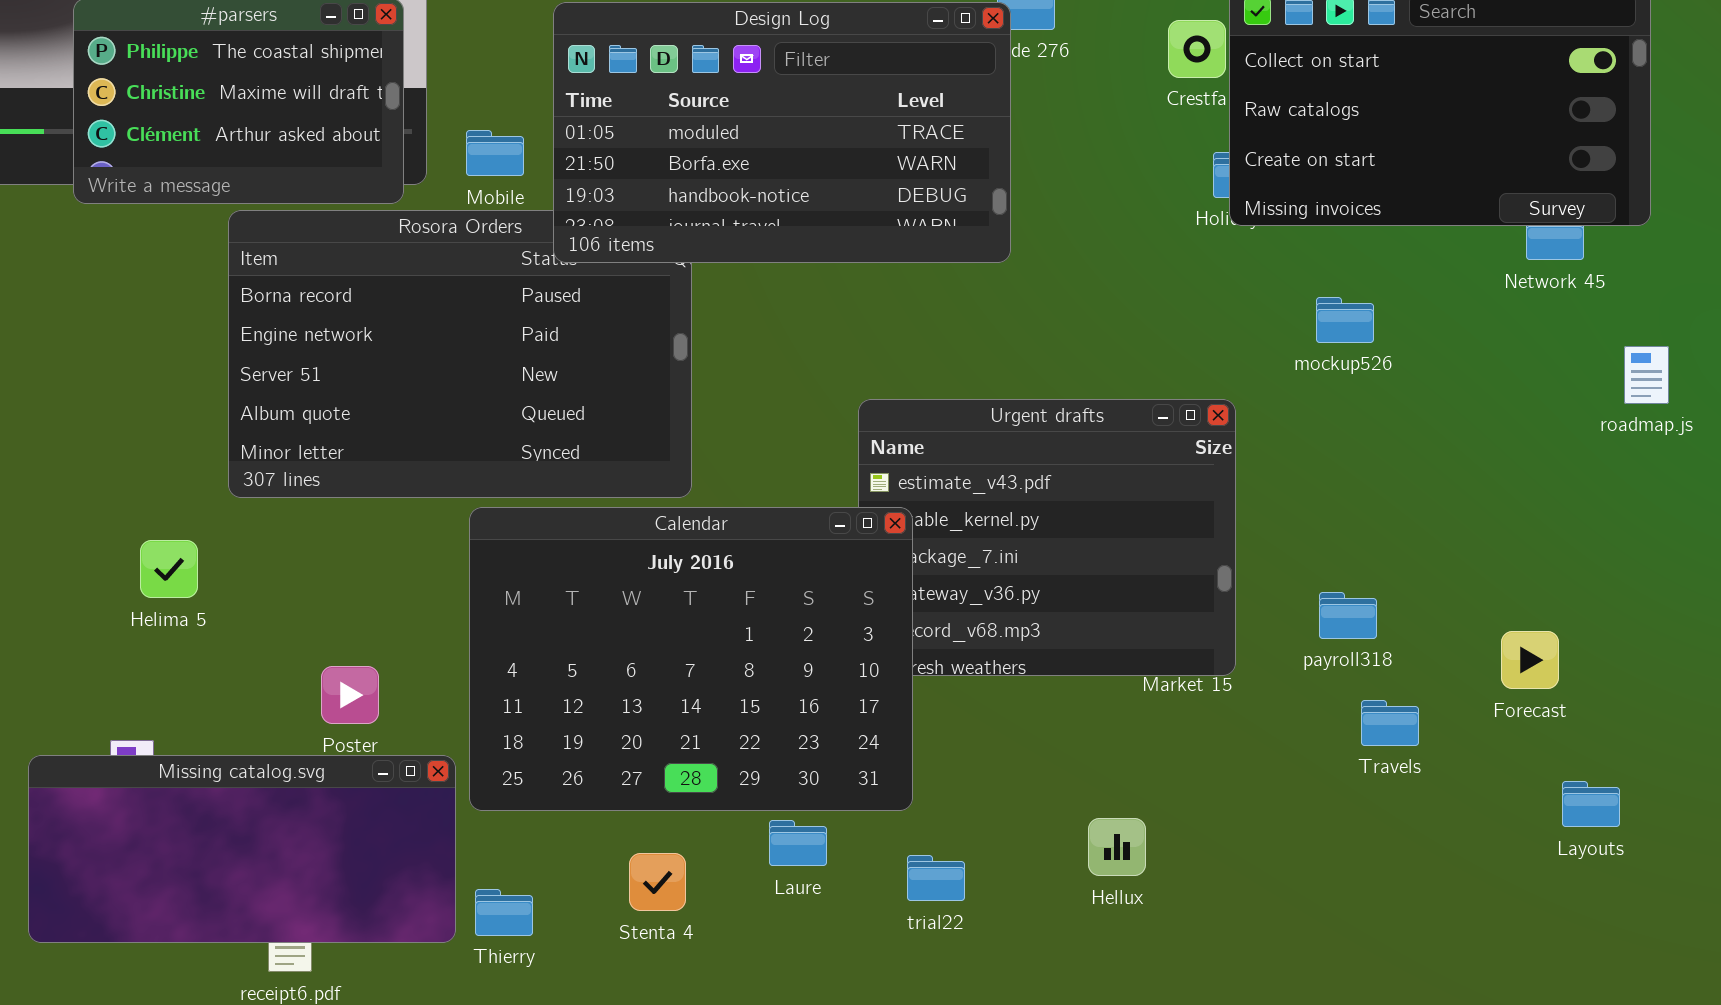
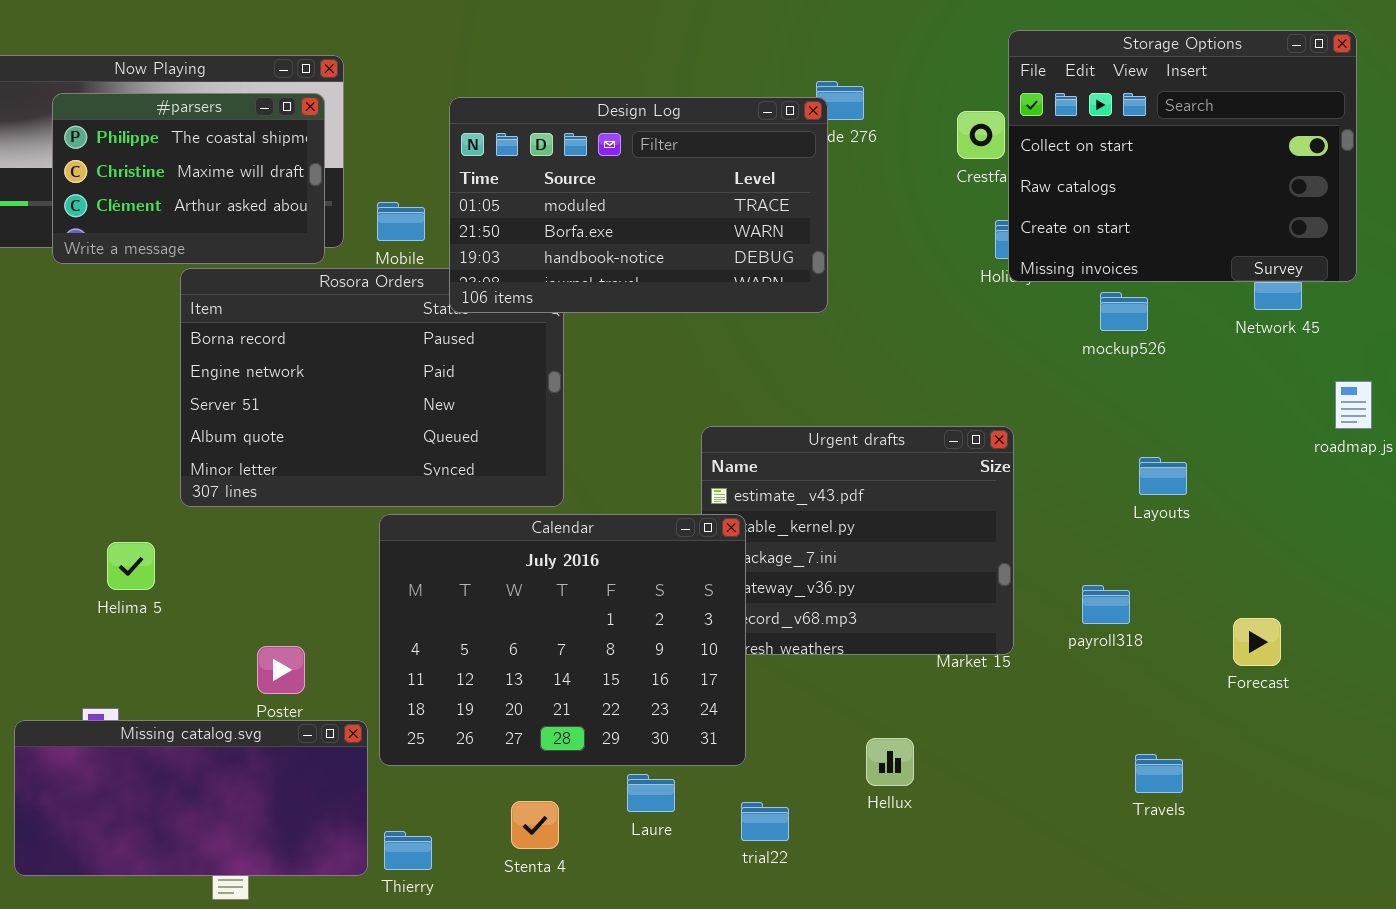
mockup526: [1316,297,1374,343] -> [1100,292,1148,331], moved
Travels: [1361,700,1419,746] -> [1135,754,1183,793], moved
Layouts: [1562,781,1620,827] -> [1139,457,1187,495], moved
Hellux: [1088,818,1146,876] -> [866,738,914,786], moved

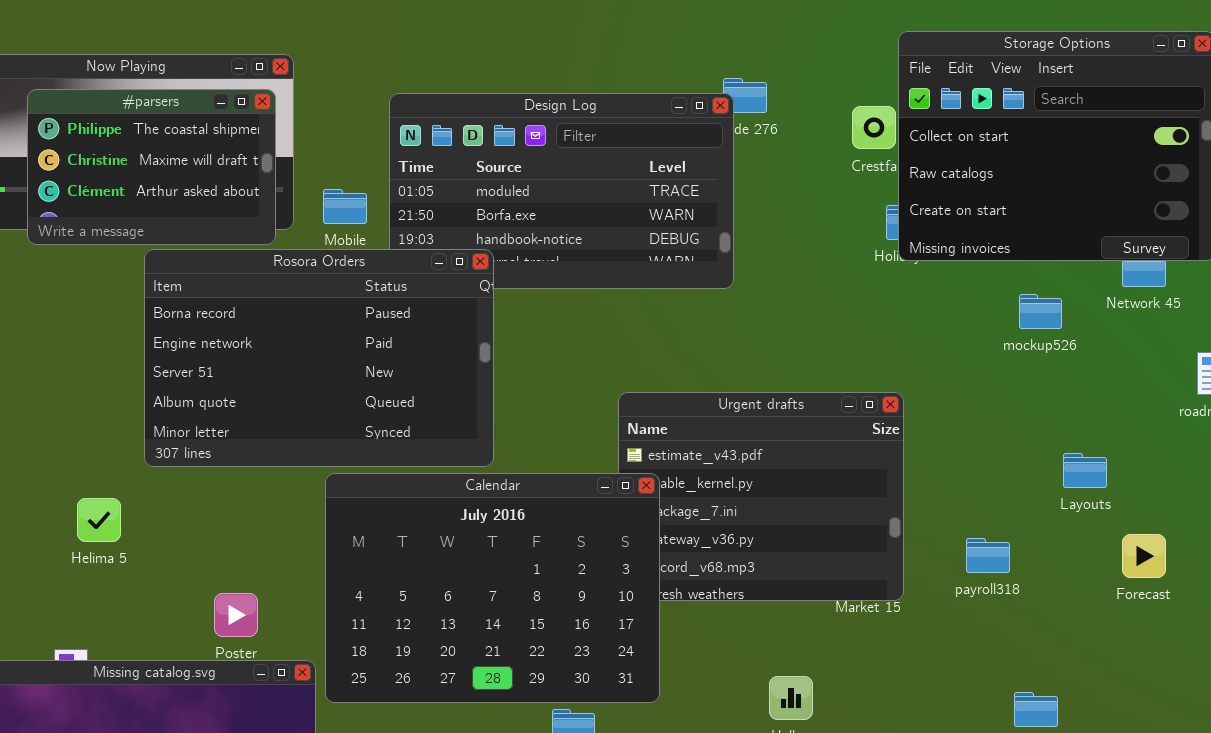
Rosora Orders: [180,268,564,507] -> [144,249,494,467], raised
mockup526: [1100,292,1148,331] -> [1019,294,1062,329], moved
Layouts: [1139,457,1187,495] -> [1063,453,1107,488], moved
Forecast: [1233,618,1281,666] -> [1122,534,1166,578], moved

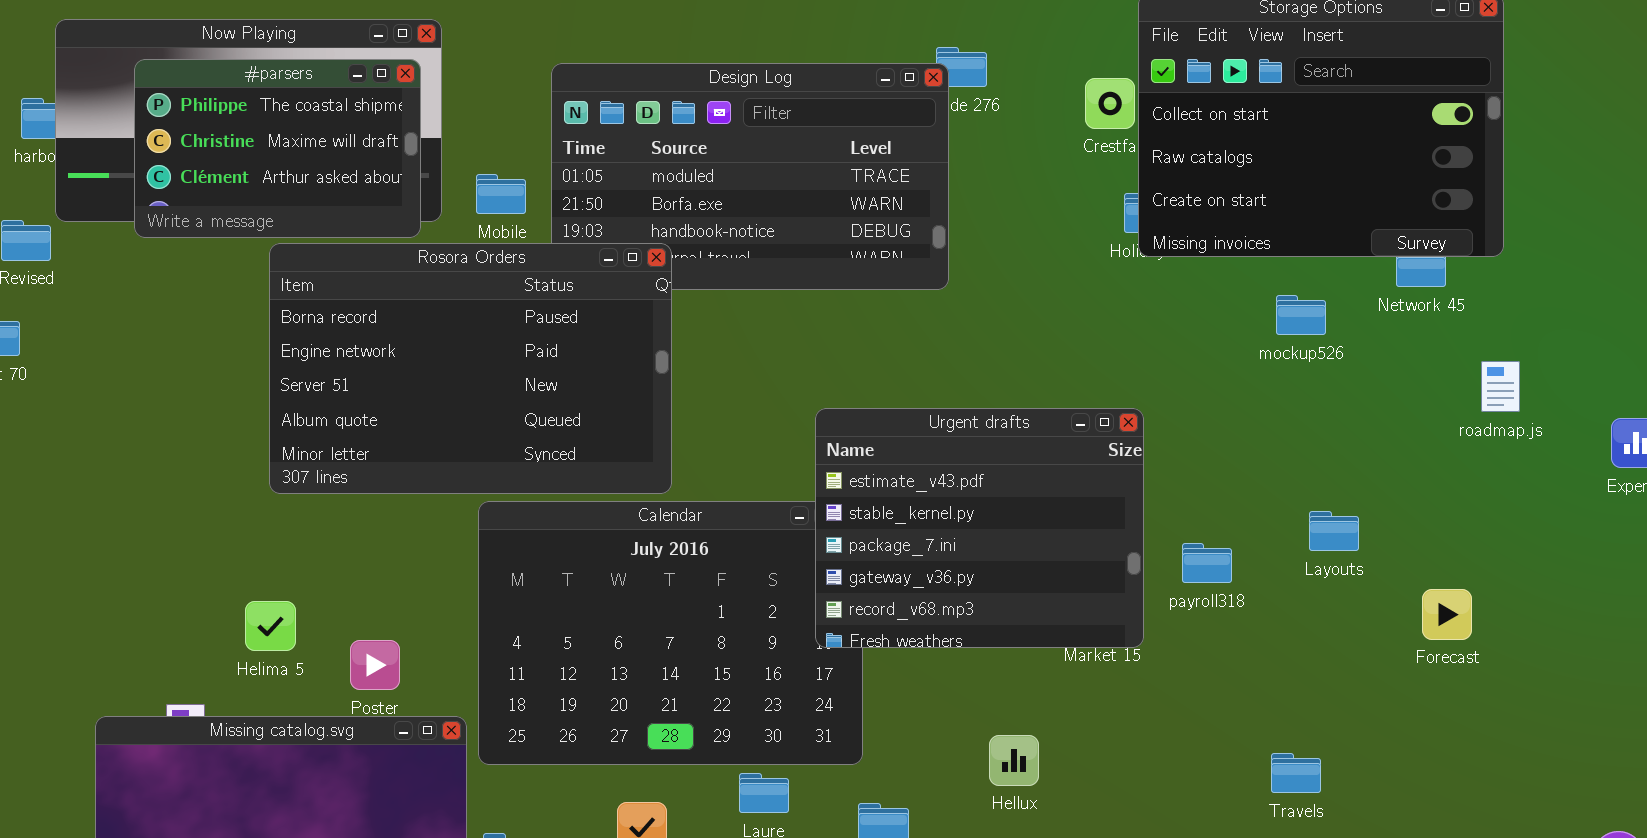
Urgent drafts: [618,392,904,601] -> [815,408,1144,648], raised
Layouts: [1063,453,1107,488] -> [1309,511,1359,551], moved
Helima 5: [77,498,121,542] -> [245,601,296,651], moved
Forecast: [1122,534,1166,578] -> [1422,589,1472,640], moved
payroll318: [966,538,1010,573] -> [1182,543,1232,583], moved

